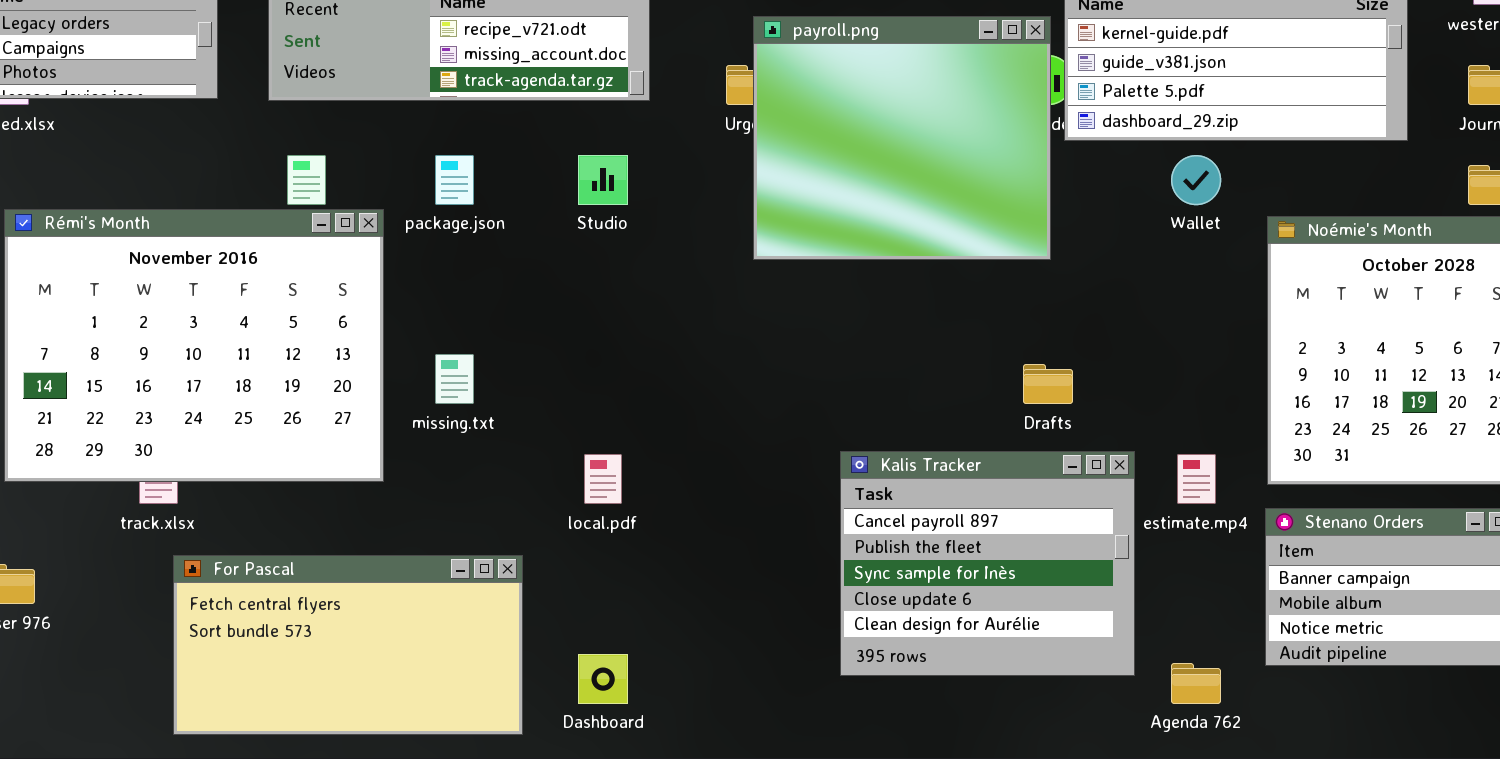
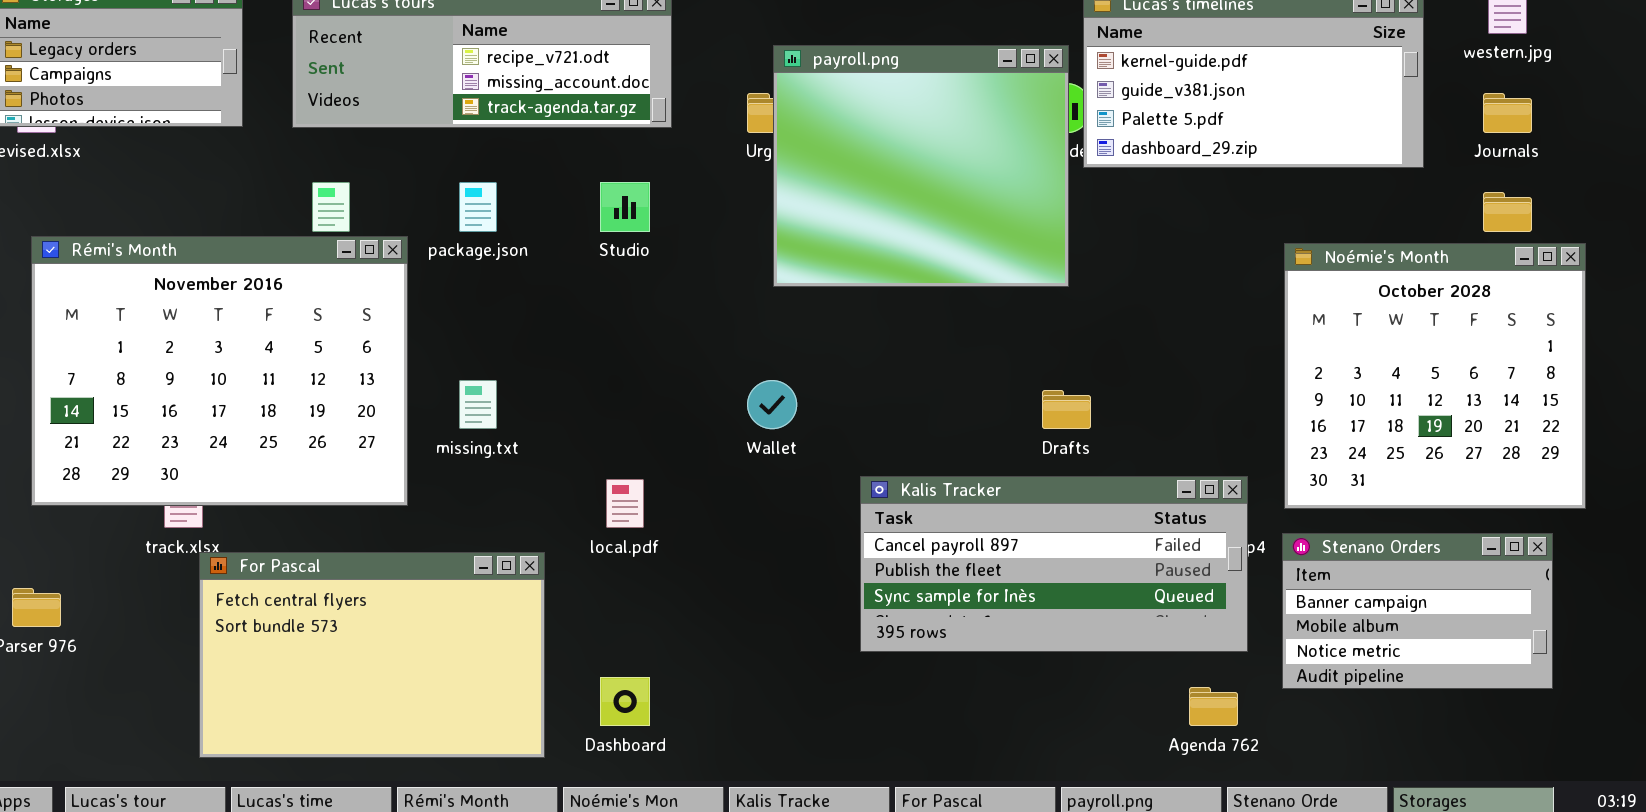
Wallet: [1171,155,1221,205] -> [747,380,797,429], moved
Kalis Tracker: [840,451,1135,676] -> [860,476,1248,652], resized
For Pascal: [173,555,523,735] -> [199,552,545,758], resized

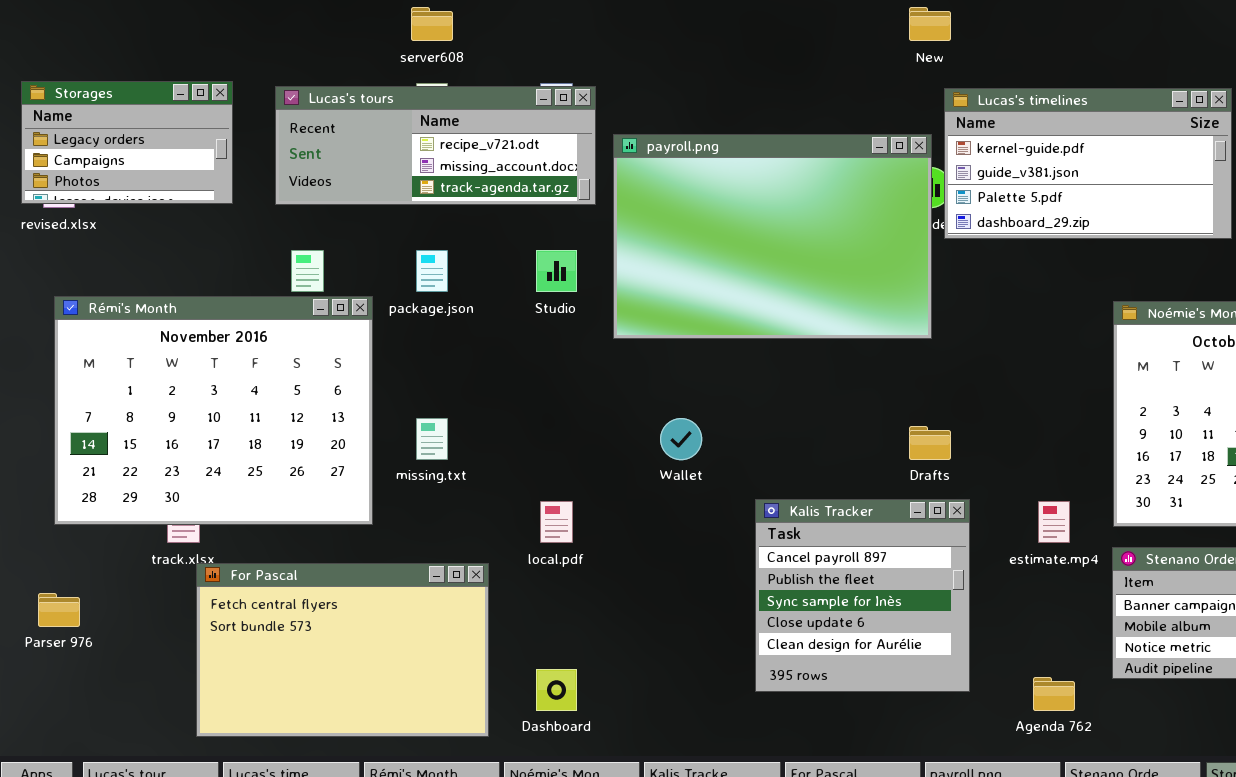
payroll.png: [773,45,1069,287] -> [613,134,932,339], resized
Kalis Tracker: [860,476,1248,652] -> [755,499,970,692], resized

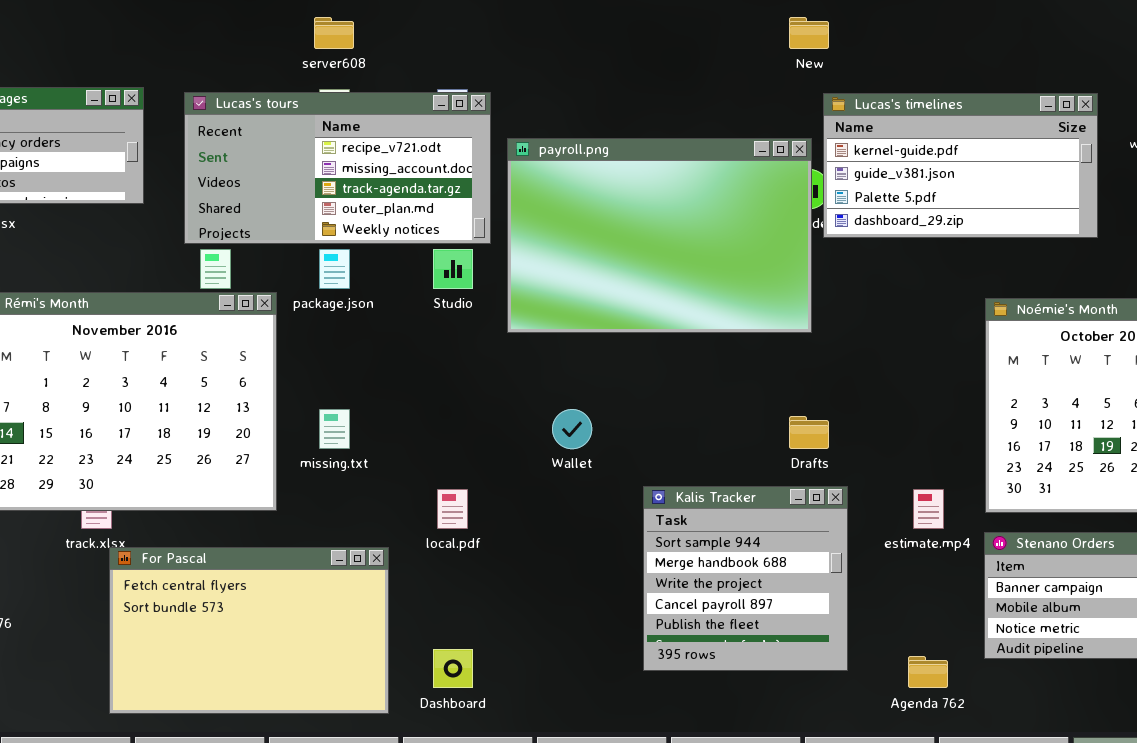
Lucas's tours: [275,86,596,205] -> [184,92,491,244], resized
Kalis Tracker: [755,499,970,692] -> [643,486,848,671], scrolled up 3 rows

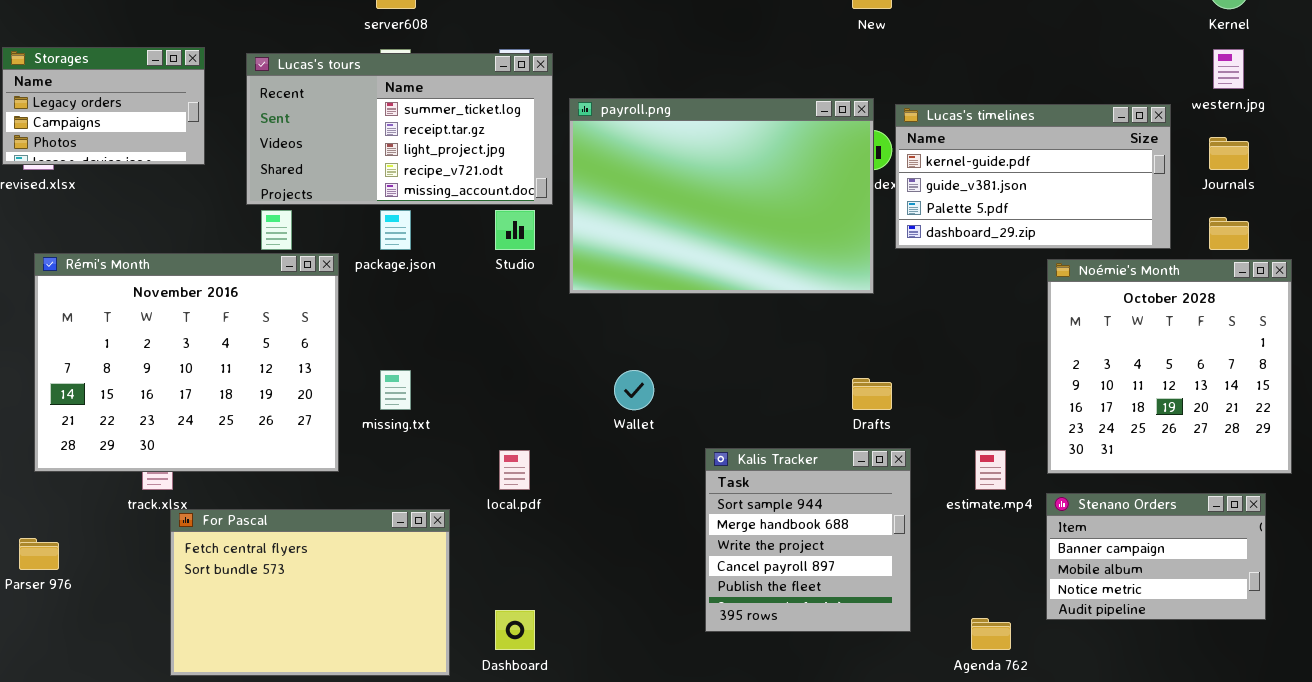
Lucas's tours: [184,92,491,244] -> [246,53,553,205], scrolled up 3 rows
Lucas's timelines: [823,93,1098,238] -> [895,104,1171,249], moved

